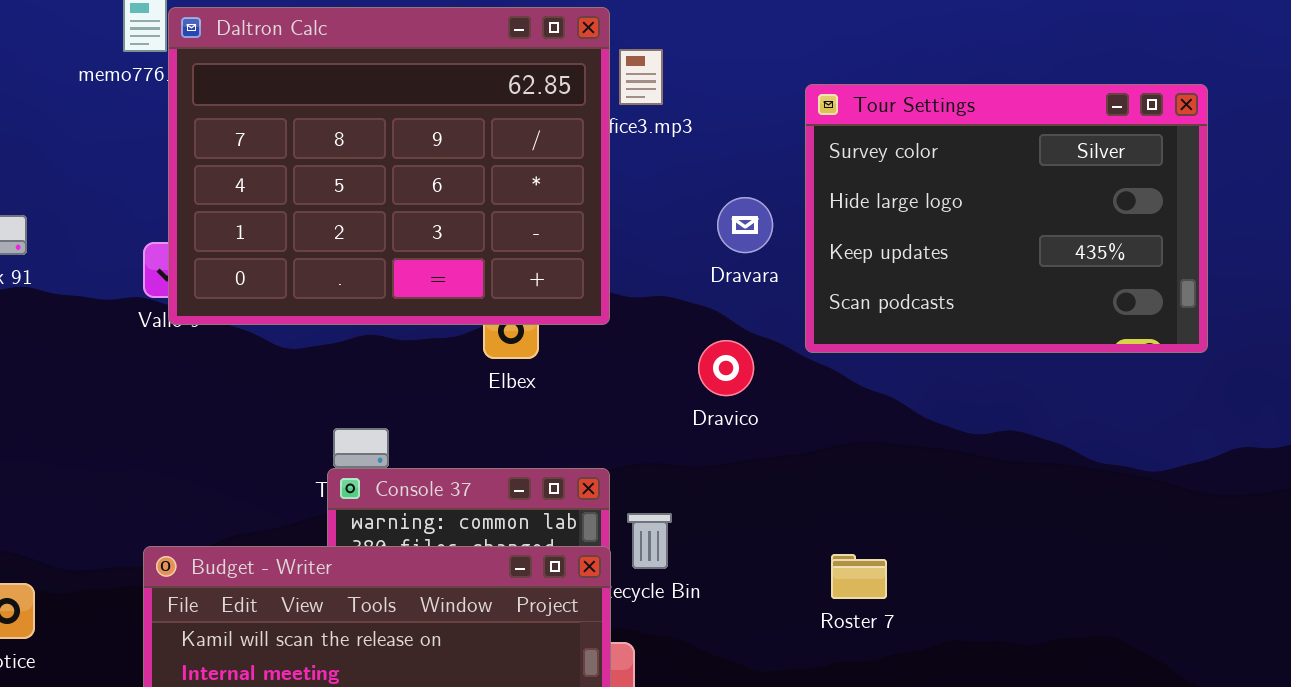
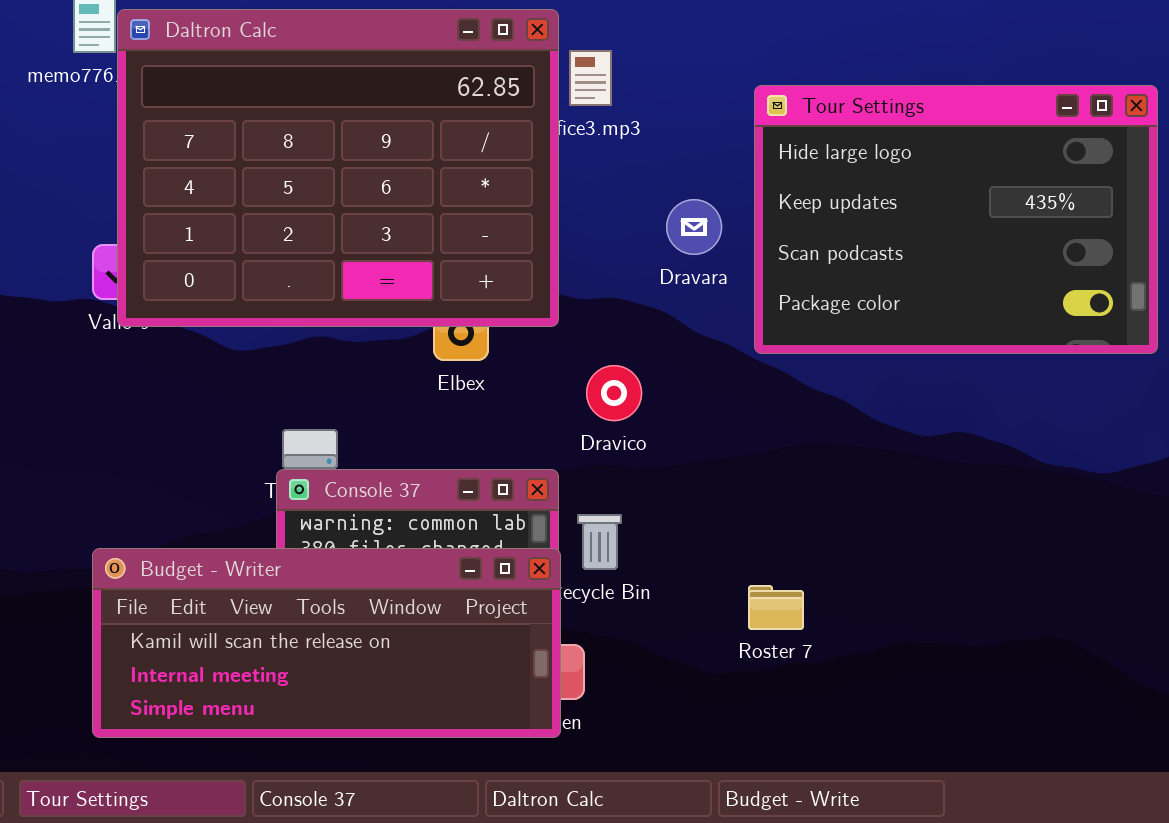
Tour Settings: [805,84,1208,353] -> [754,85,1158,354], scrolled down 1 row
Dravico: [698,340,754,396] -> [586,365,642,421], moved
Roster 7: [831,554,887,599] -> [748,585,804,630], moved

